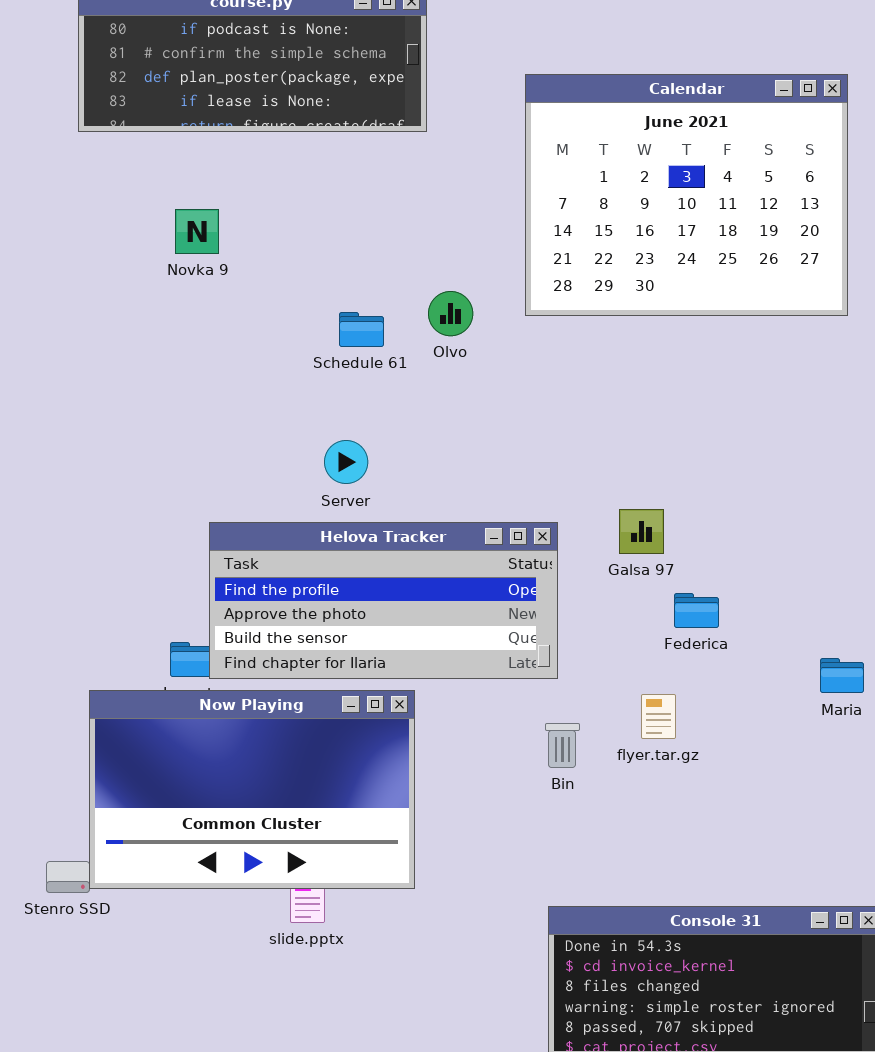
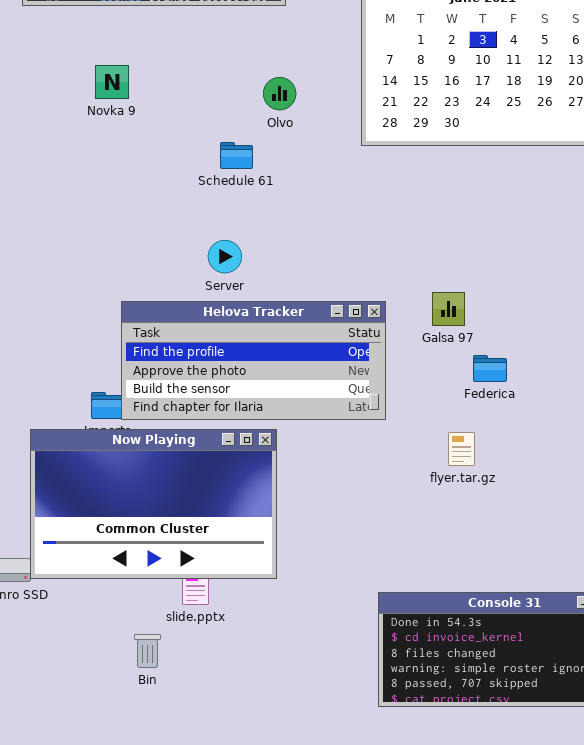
Olvo: [428,291,473,336] -> [263,77,296,110], moved
Bin: [545,723,580,768] -> [134,634,161,668], moved

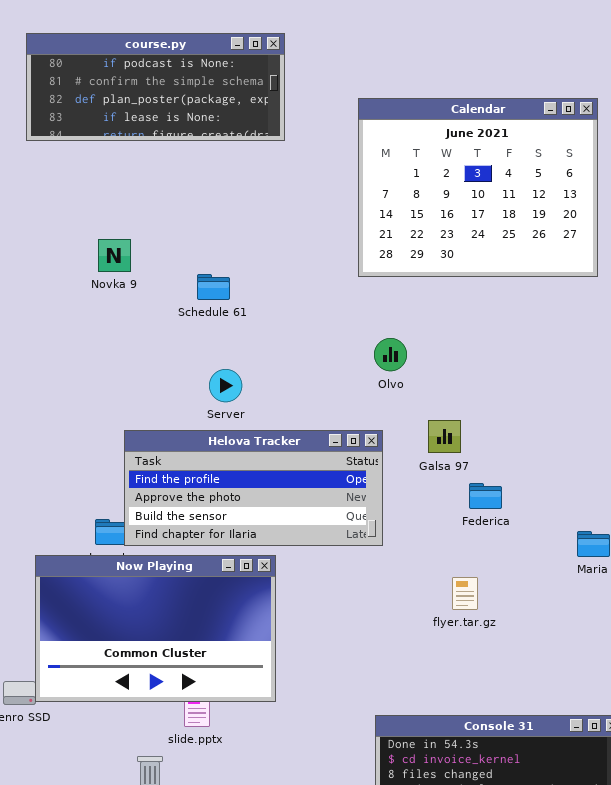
Novka 9: [95,65,129,99] -> [98,239,131,272], moved
Olvo: [263,77,296,110] -> [374,338,407,371], moved
Schedule 61: [220,142,253,169] -> [197,274,230,300], moved
flyer.tar.gz: [448,432,475,466] -> [452,577,478,610], moved

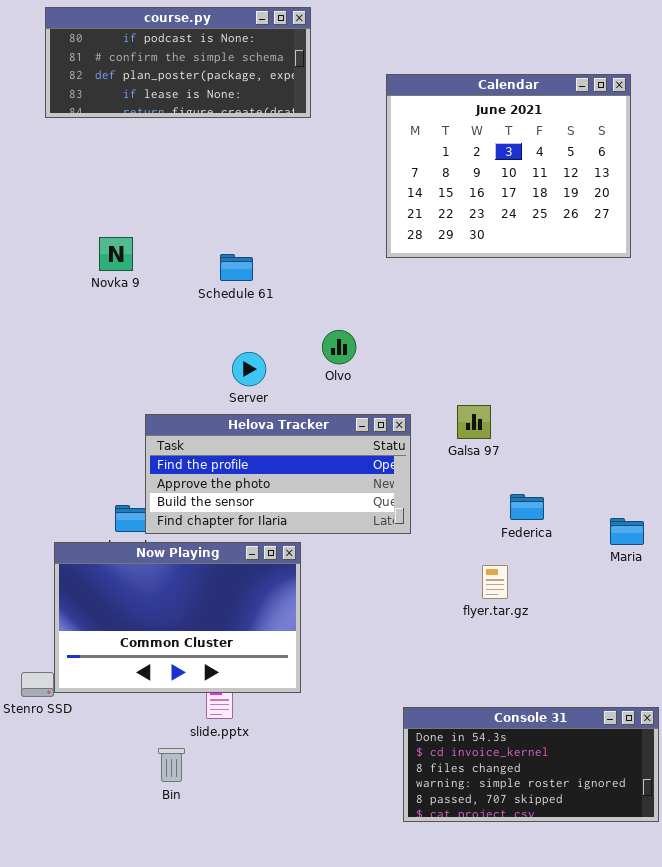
Novka 9: [98,239,131,272] -> [99,237,133,271], moved
Olvo: [374,338,407,371] -> [322,330,356,364], moved
Federica: [469,483,502,509] -> [510,494,544,520], moved

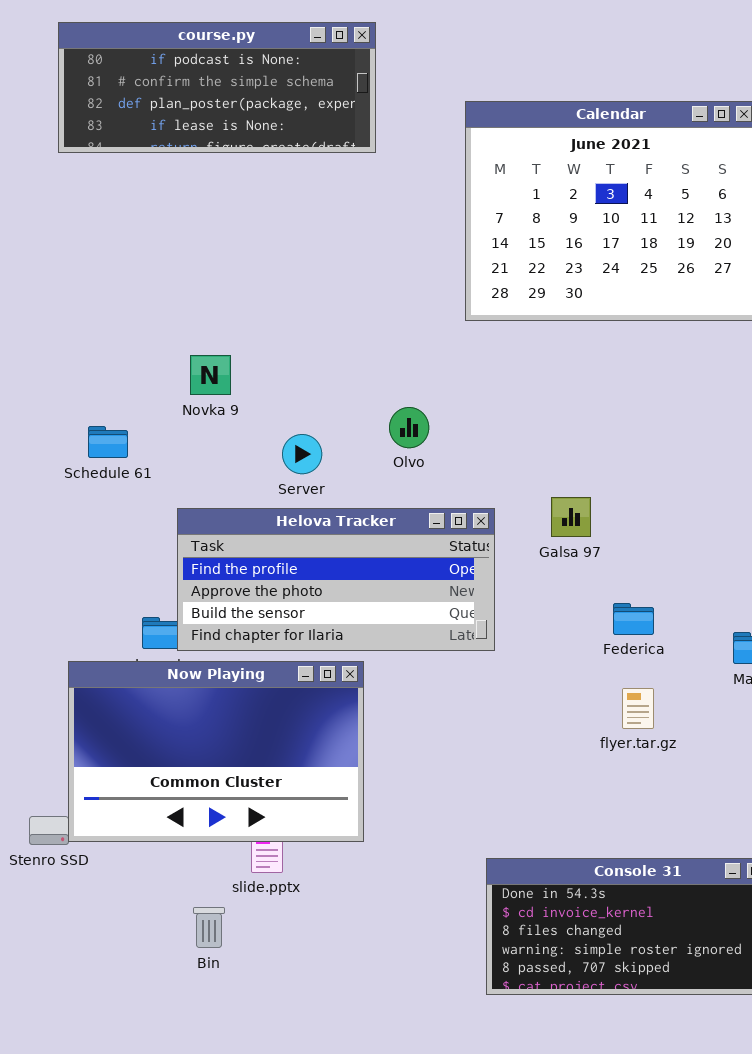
Novka 9: [99,237,133,271] -> [190,355,231,395], moved
Schedule 61: [220,254,253,281] -> [88,426,128,458], moved
flyer.tar.gz: [482,565,508,599] -> [622,688,654,729], moved

